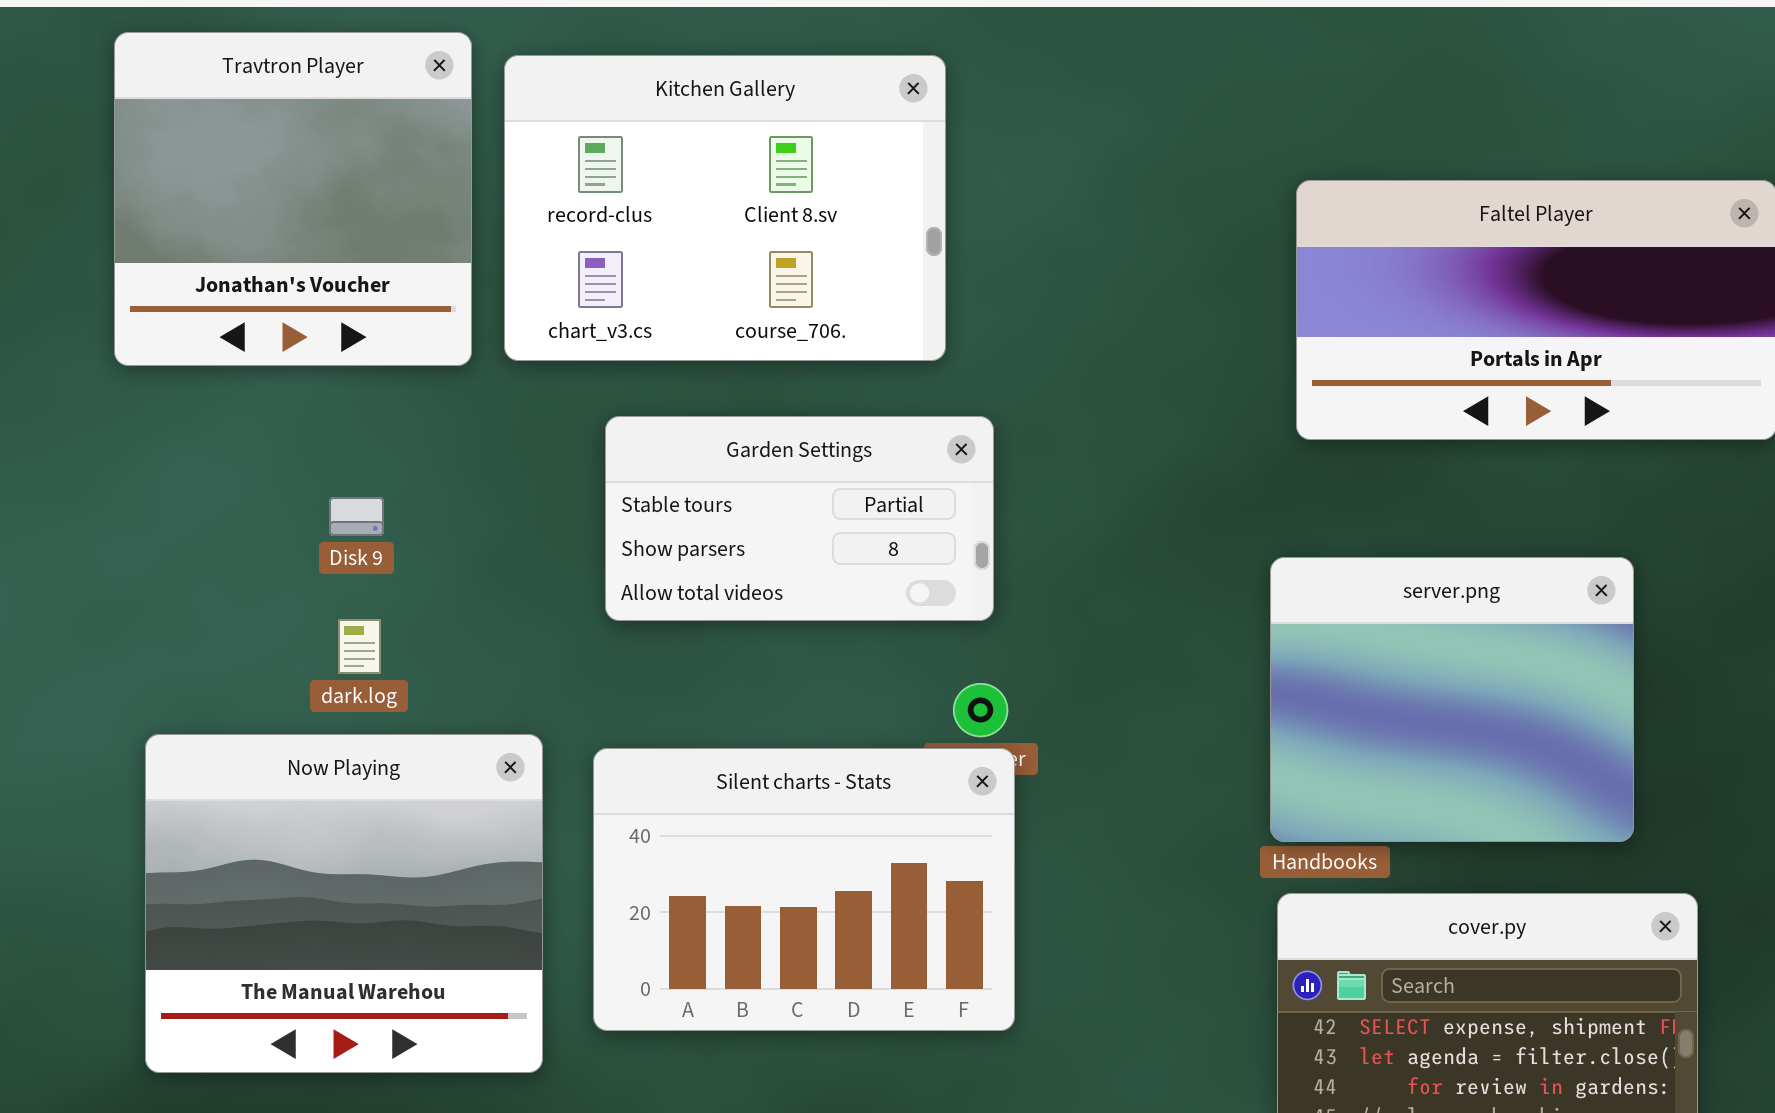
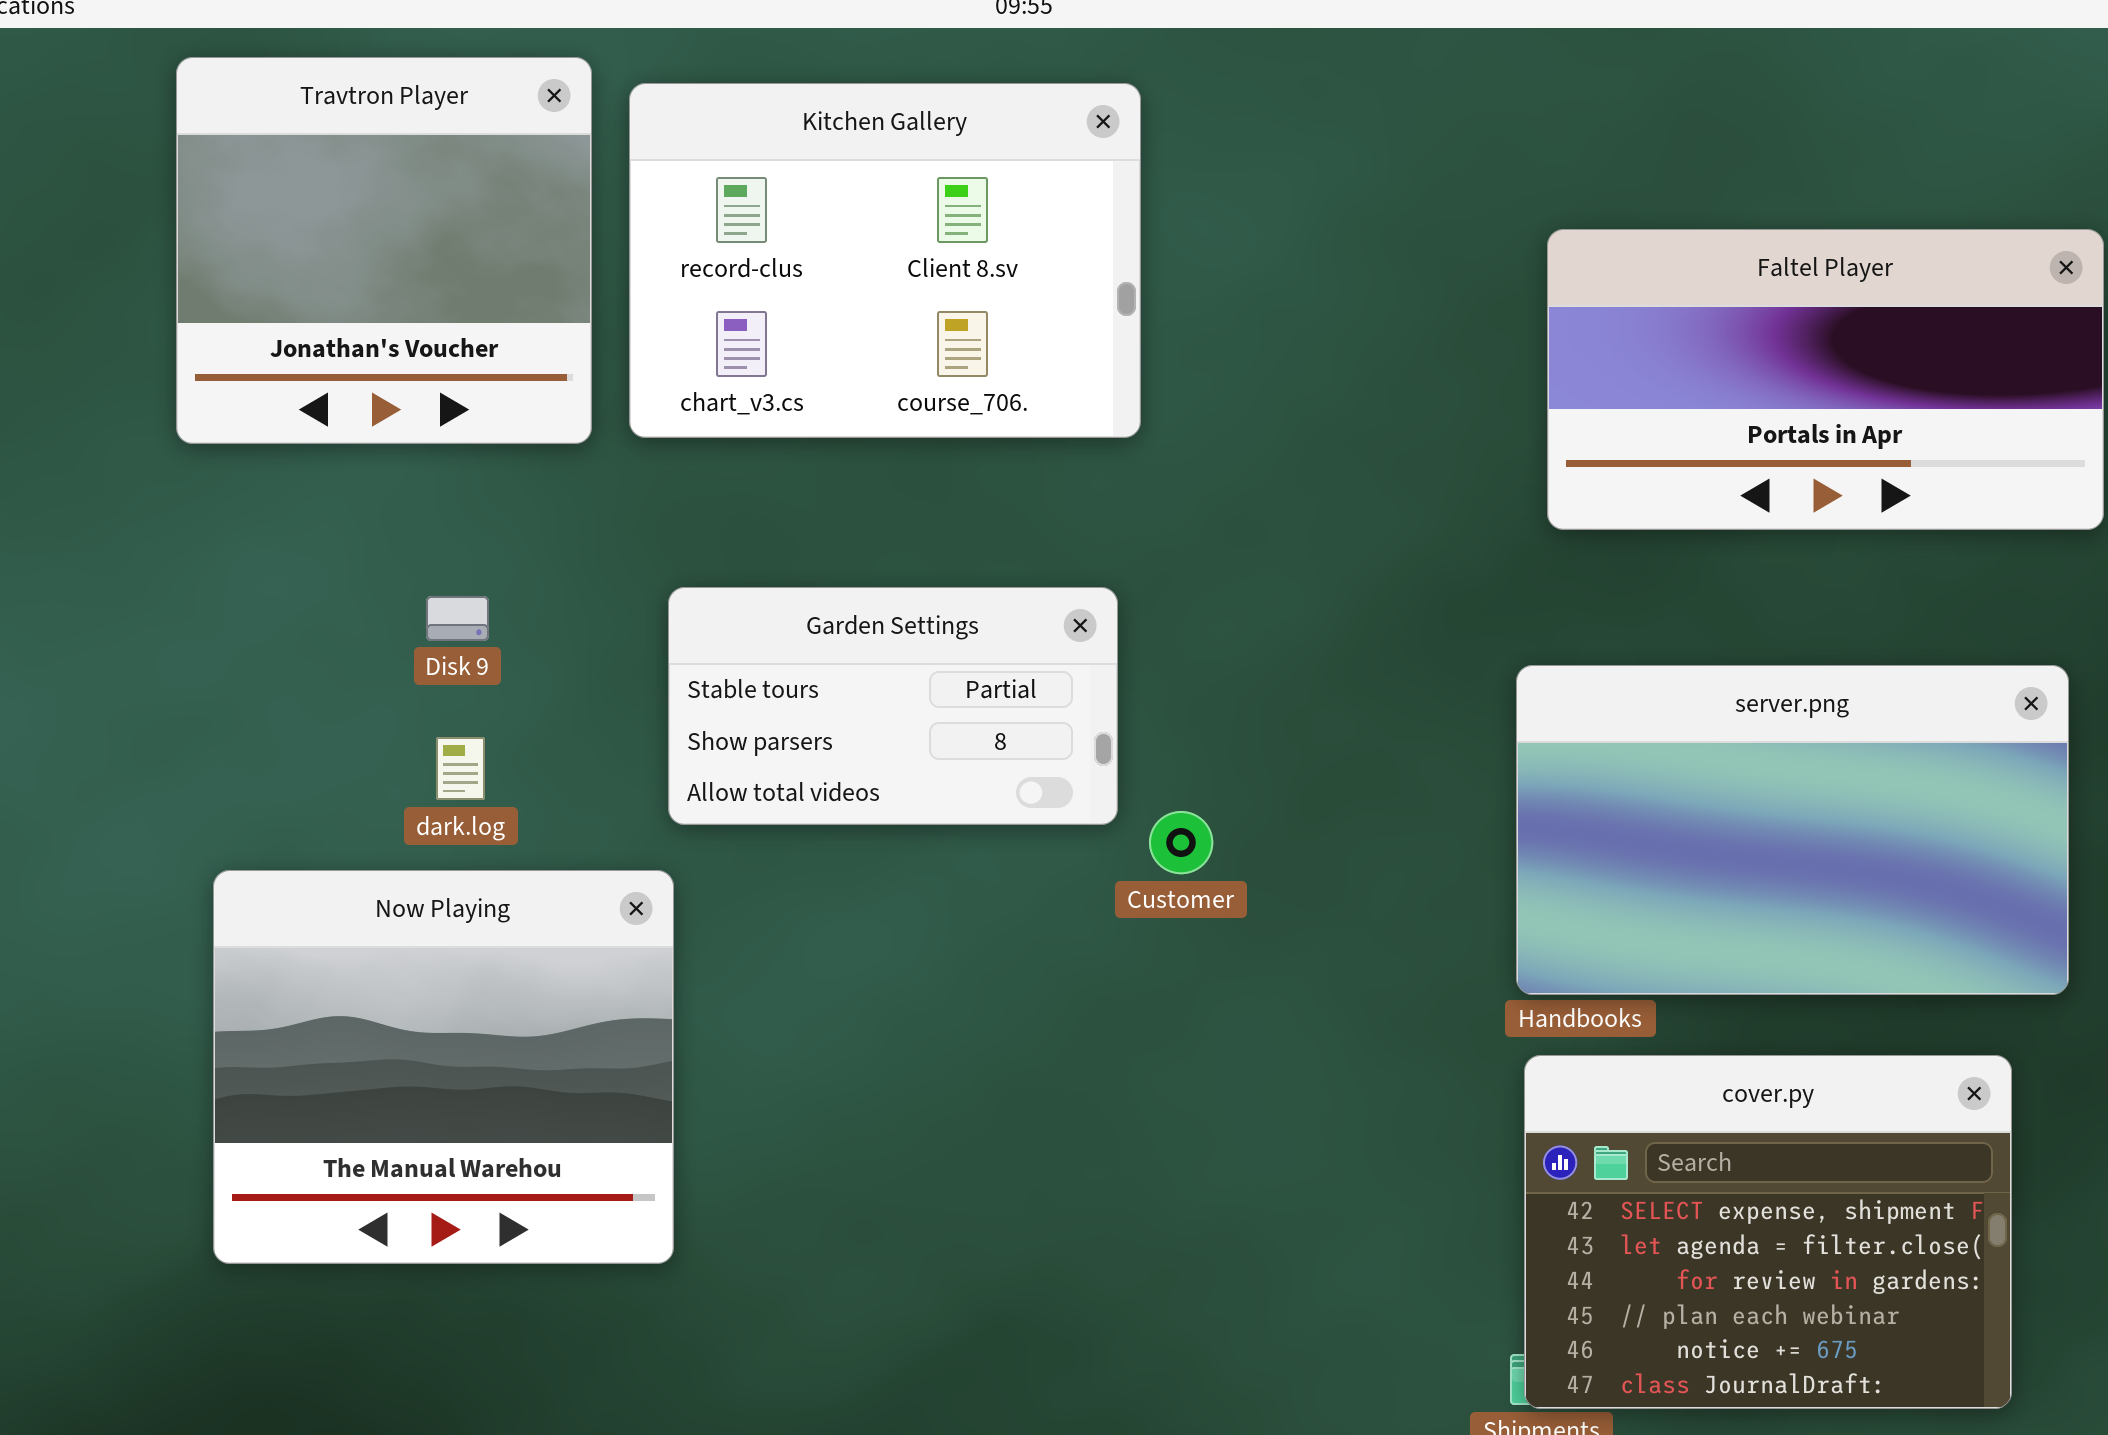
Garden Settings: [605,416,994,621] -> [668,587,1118,825], moved
server.png: [1270,557,1634,842] -> [1516,665,2069,995], resized
Silent charts - Stats: [593,748,1015,1031] -> none, closed

